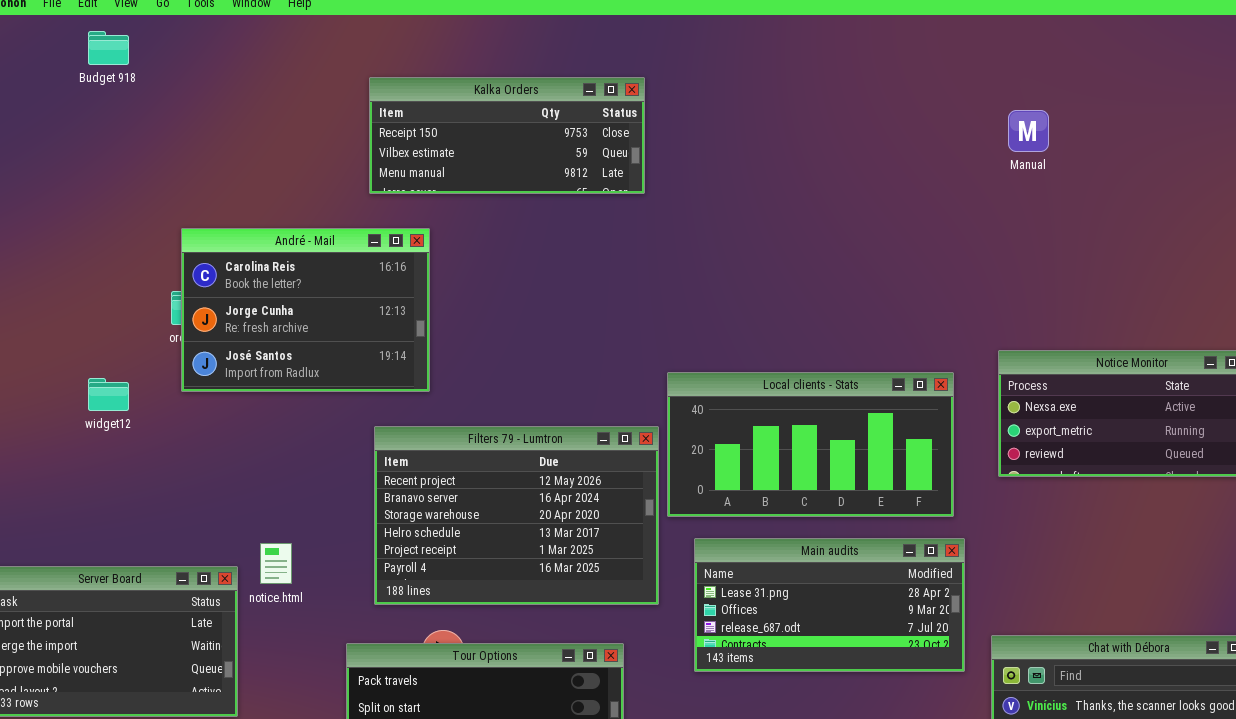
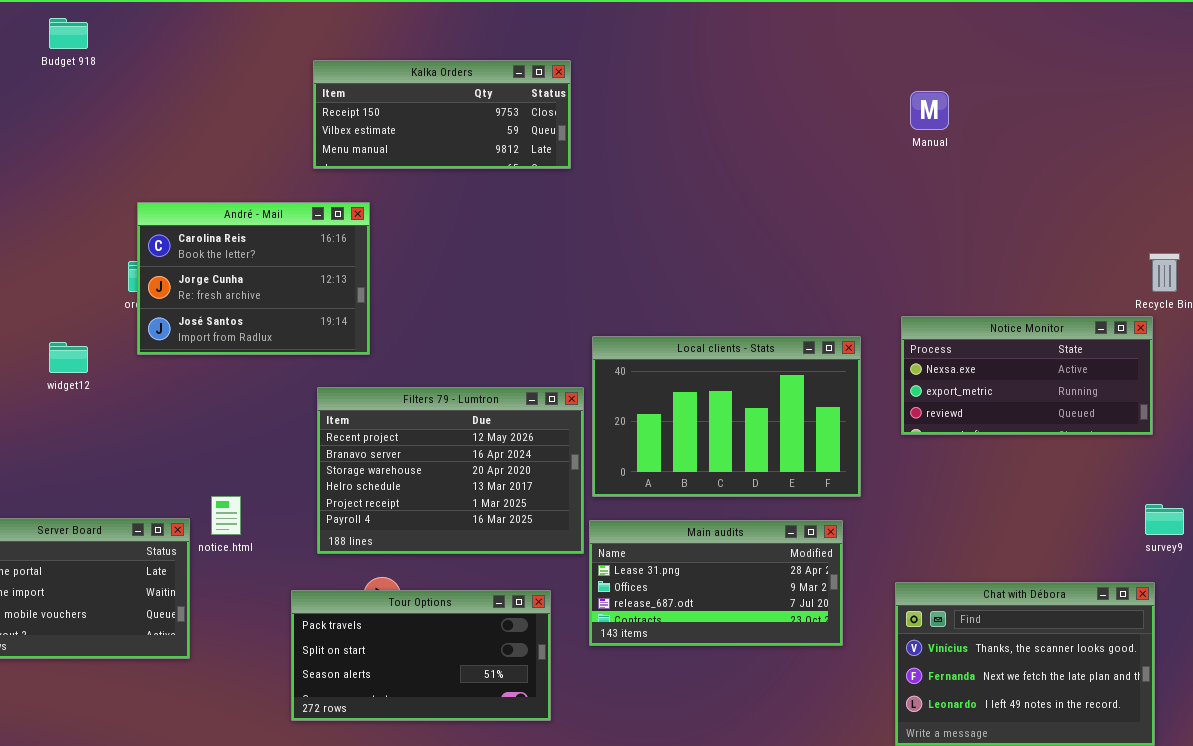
Local clients - Stats: [667,372,954,517] -> [592,336,861,497], resized
Main audits: [694,538,965,672] -> [589,520,843,646], moved

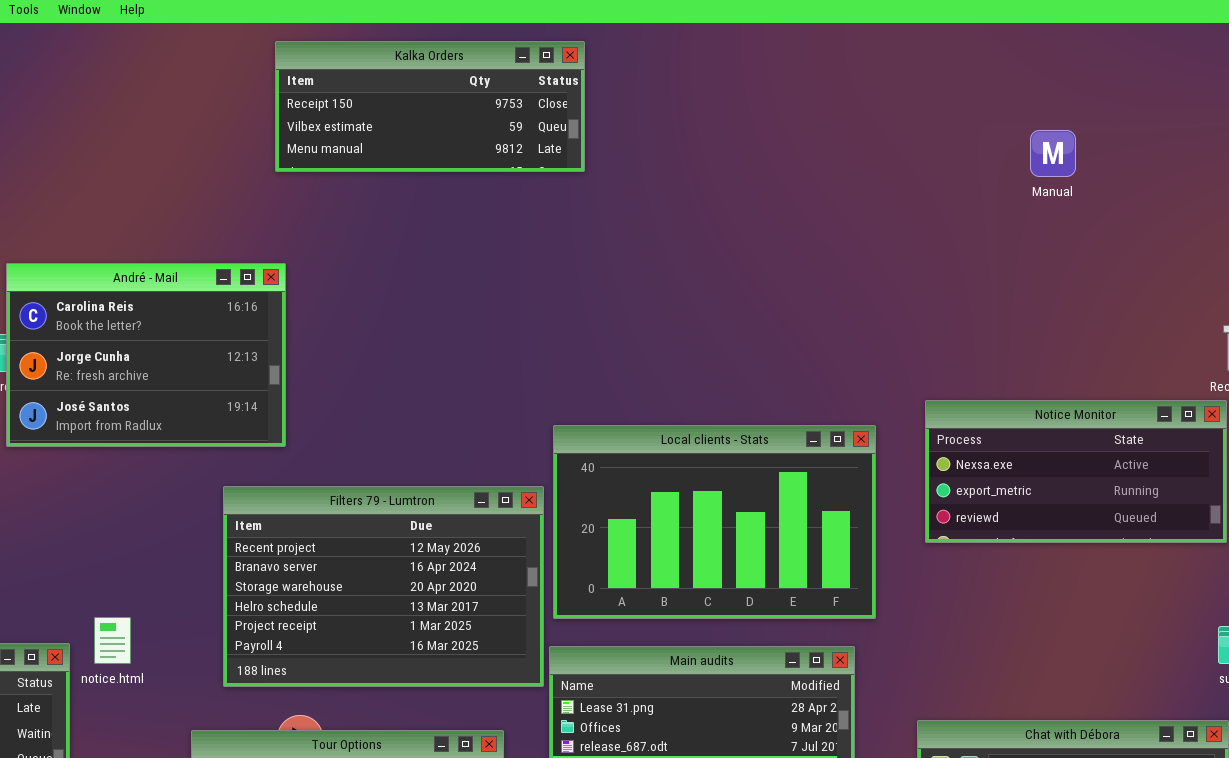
Kalka Orders: [313,60,571,169] -> [275,41,585,172], moved
Manual: [910,91,949,130] -> [1030,130,1076,177], moved

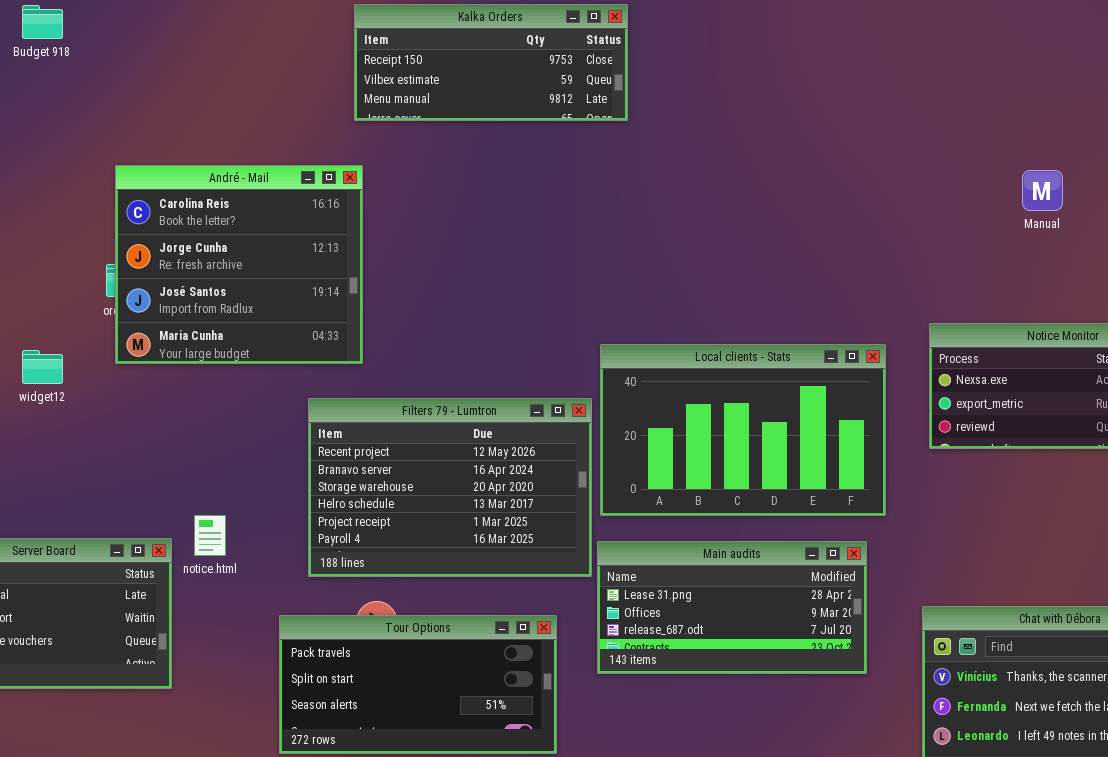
Manual: [1030,130,1076,177] -> [1022,170,1063,211], moved
André - Mail: [6,263,286,447] -> [115,165,363,364], resized

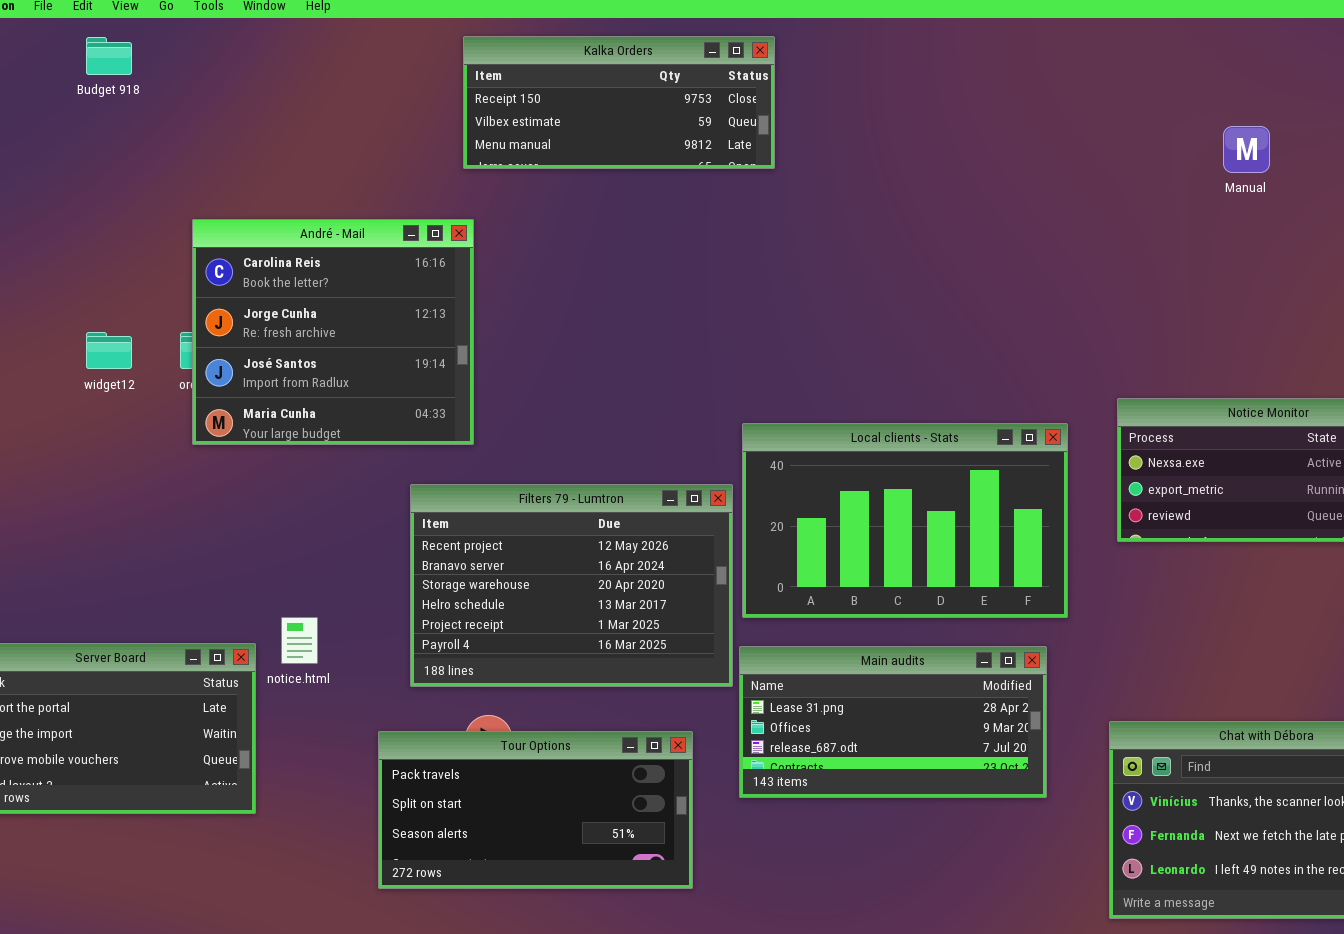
Manual: [1022,170,1063,211] -> [1223,126,1270,173], moved
widget12: [22,350,63,384] -> [86,332,132,369], moved

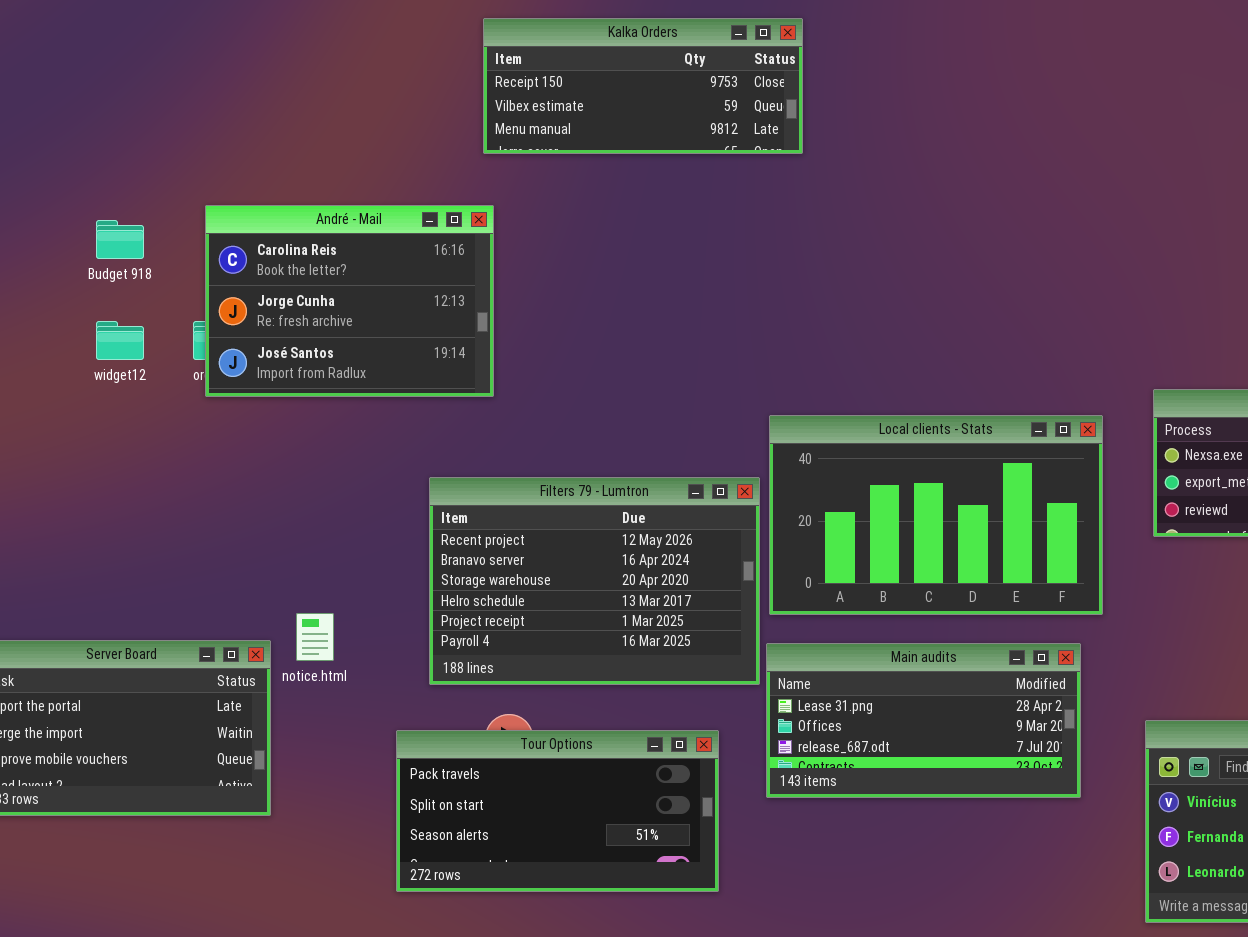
Budget 918: [86,37,132,75] -> [96,220,144,259], moved
André - Mail: [192,219,474,445] -> [205,205,494,397], resized

